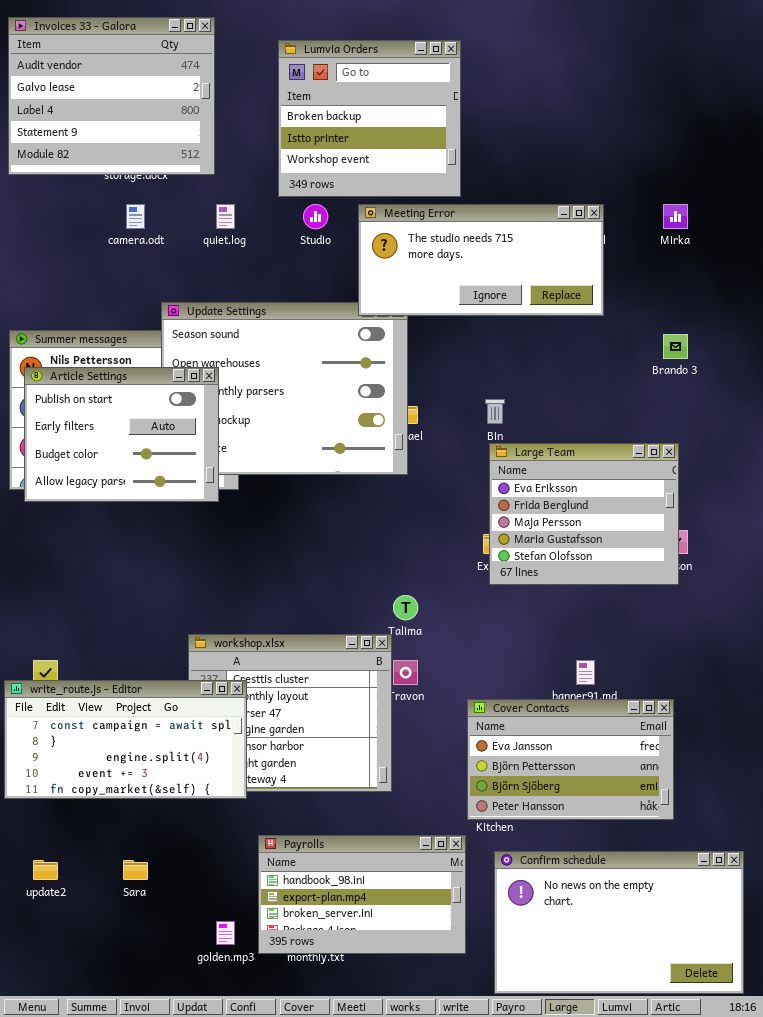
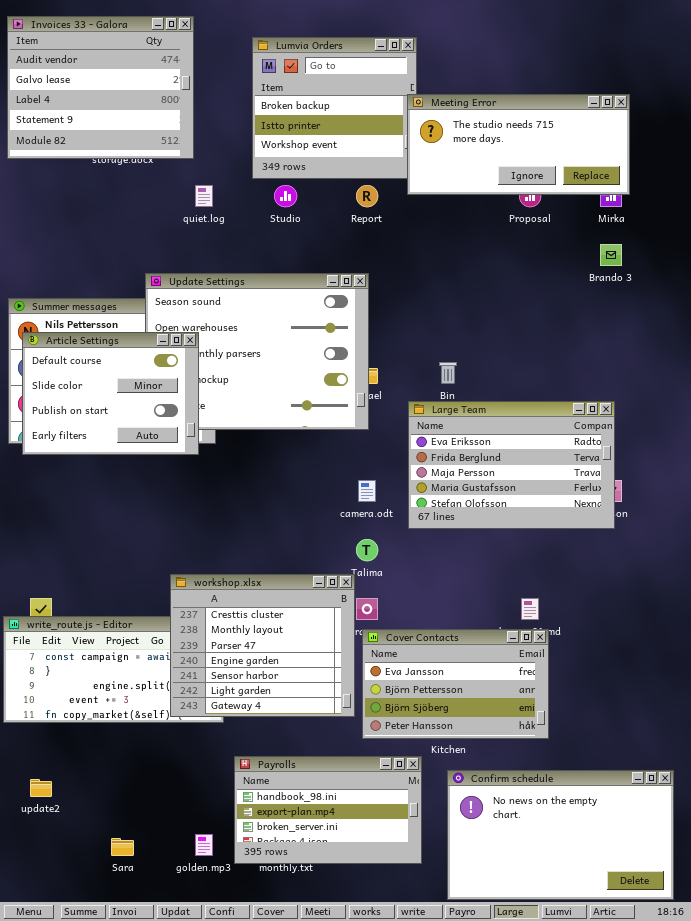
camera.odt: [126,204,145,229] -> [358,480,376,502], moved
Meeting Error: [358,204,604,316] -> [407,94,630,195], moved
Brando 3: [663,334,688,359] -> [600,244,622,266], moved
Article Settings: [24,367,219,502] -> [22,332,199,455], scrolled up 2 rows
Large Team: [489,443,679,585] -> [408,401,615,529], resized
workshop.xlsx: [188,634,392,792] -> [170,574,355,717], raised
Cover Contacts: [467,699,674,820] -> [362,629,549,739], moved
Sara: [123,860,148,880] -> [111,838,134,856], moved

